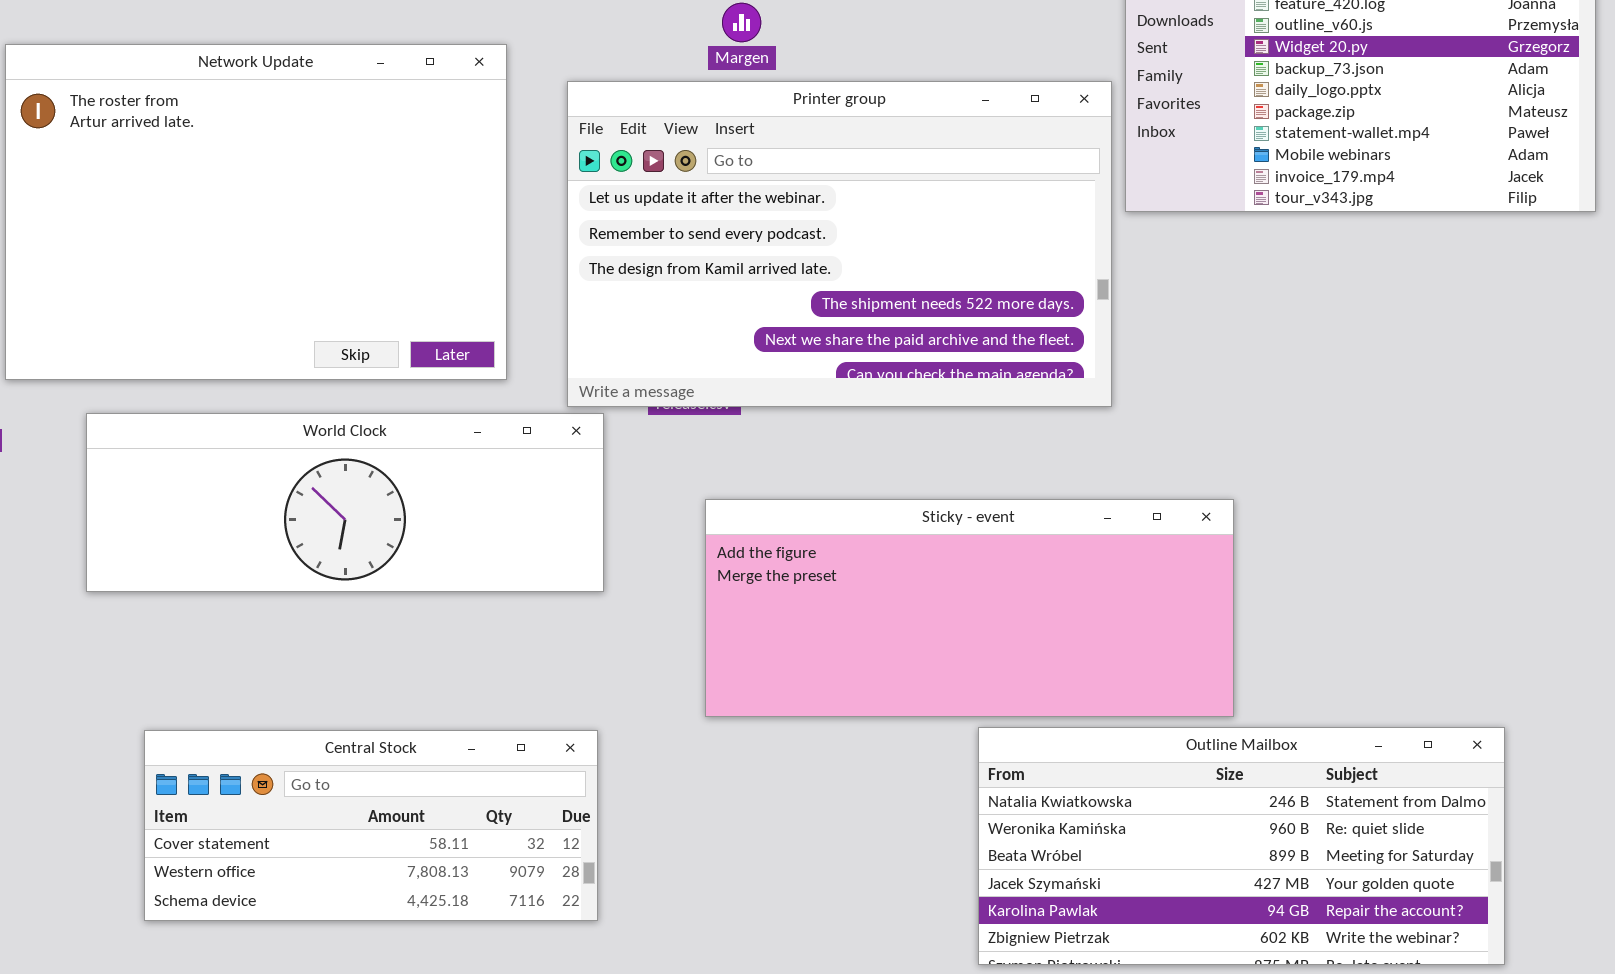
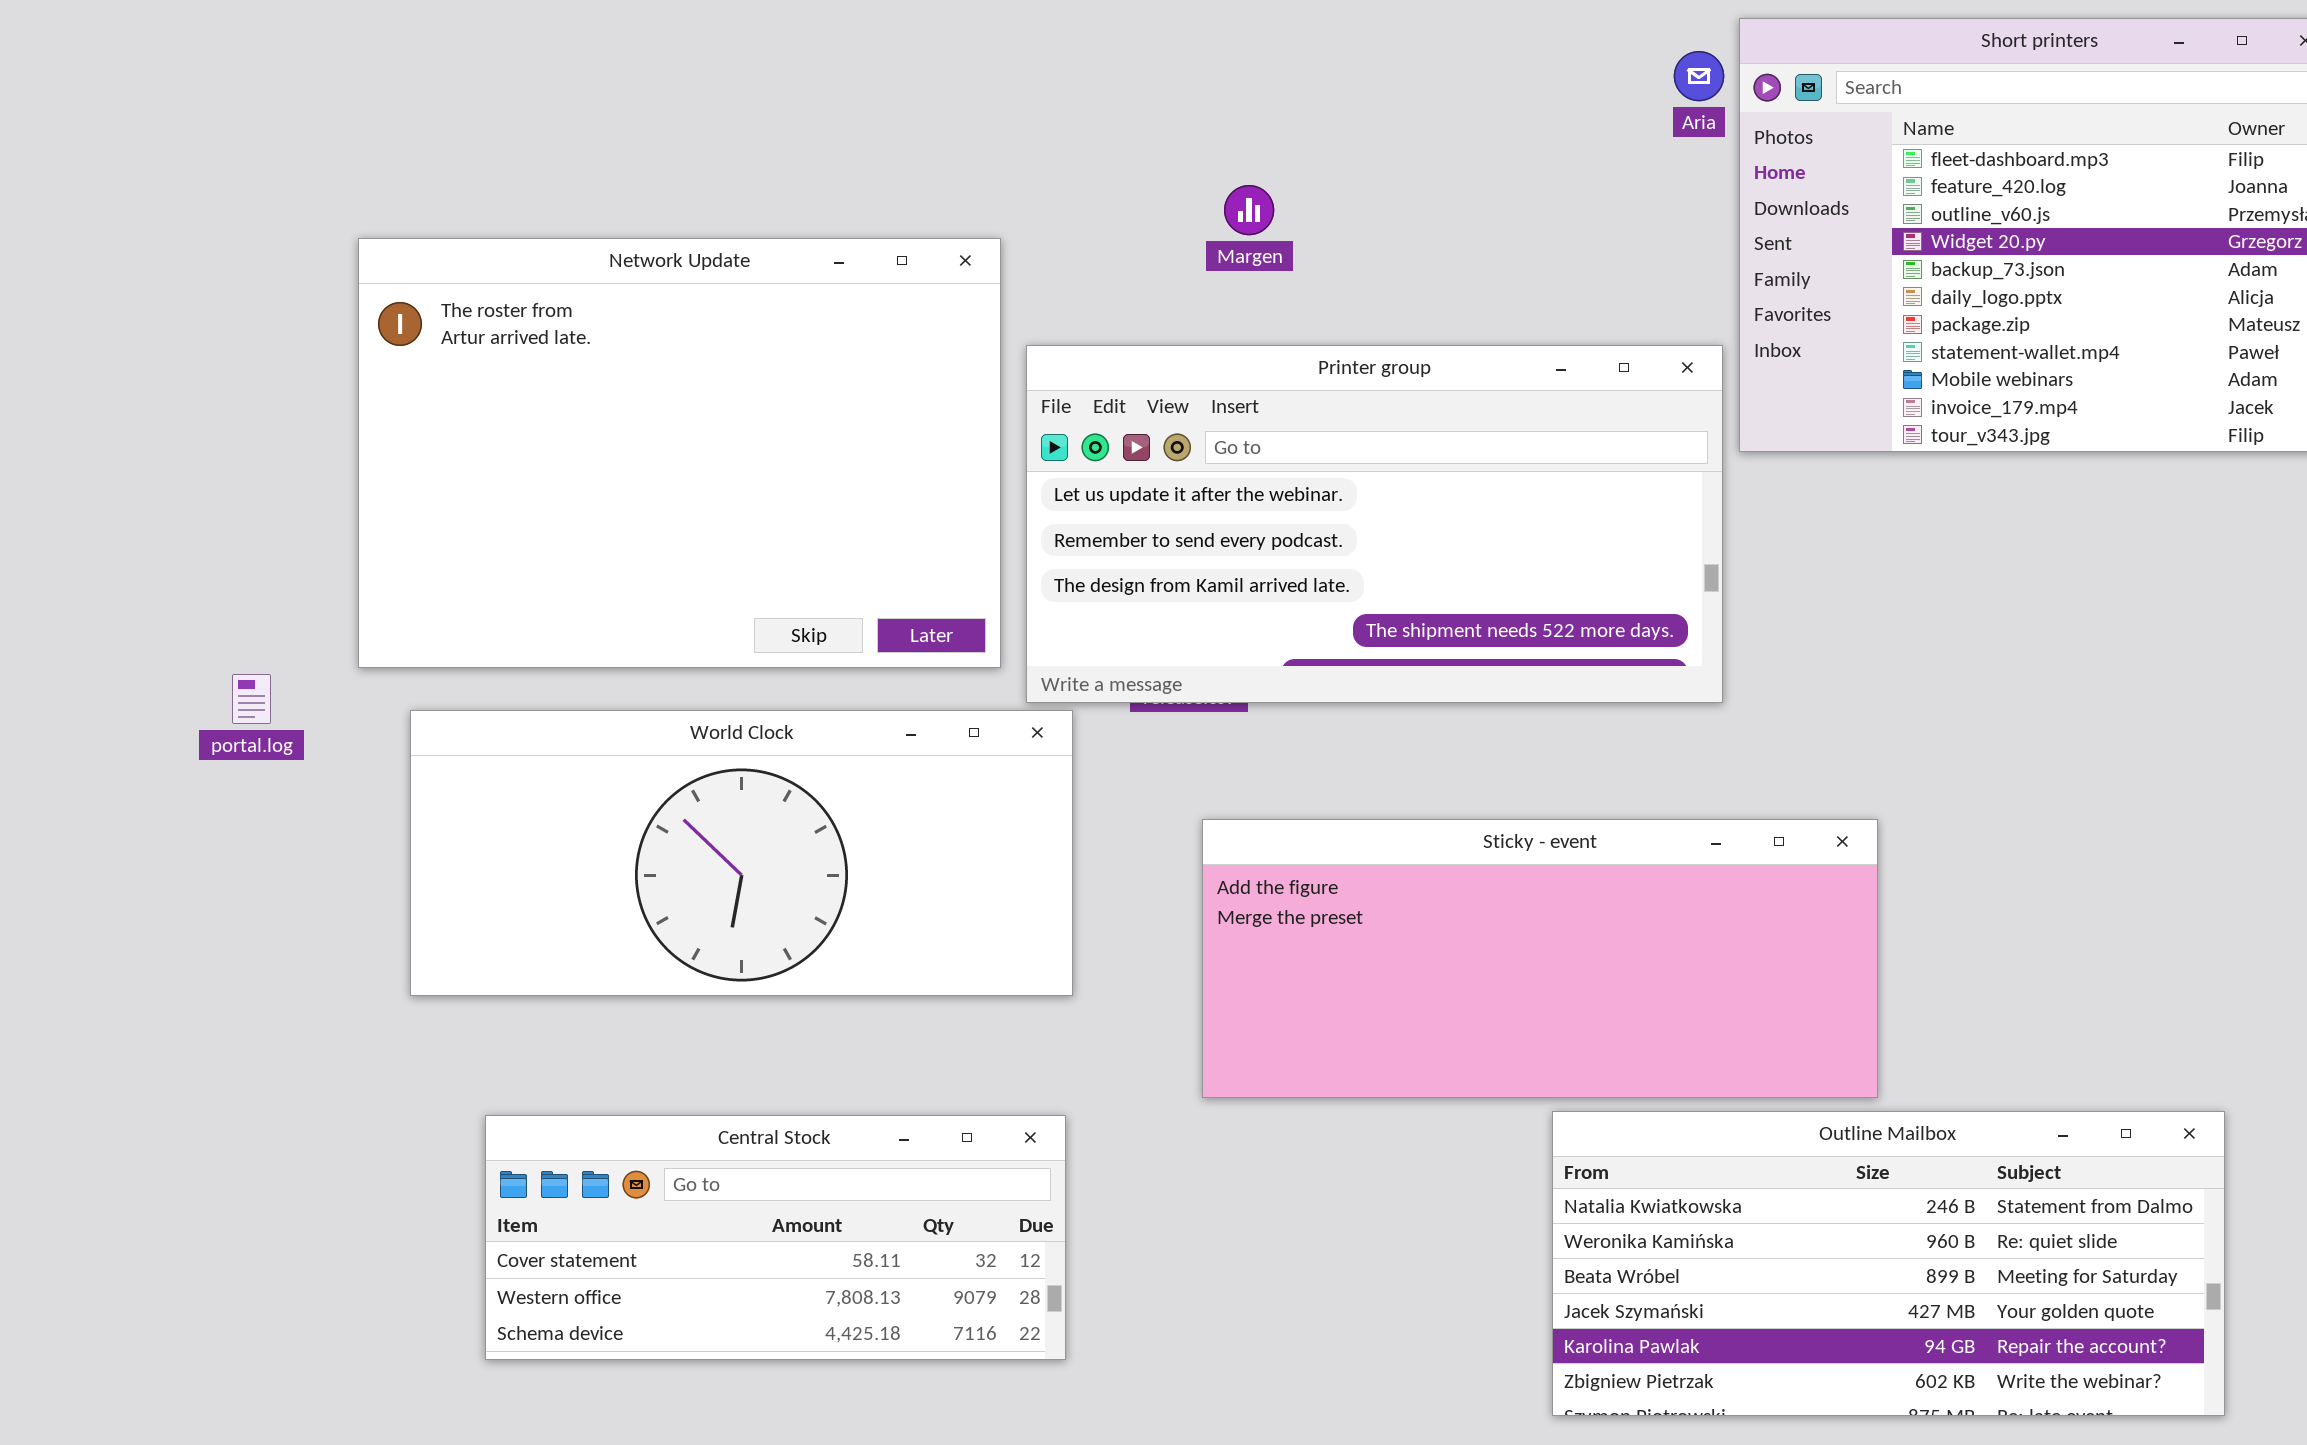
Network Update: [5,44,507,380] -> [358,238,1001,668], moved
Printer group: [567,81,1112,407] -> [1026,345,1723,703], resized
World Clock: [86,413,604,592] -> [410,710,1073,996], resized

